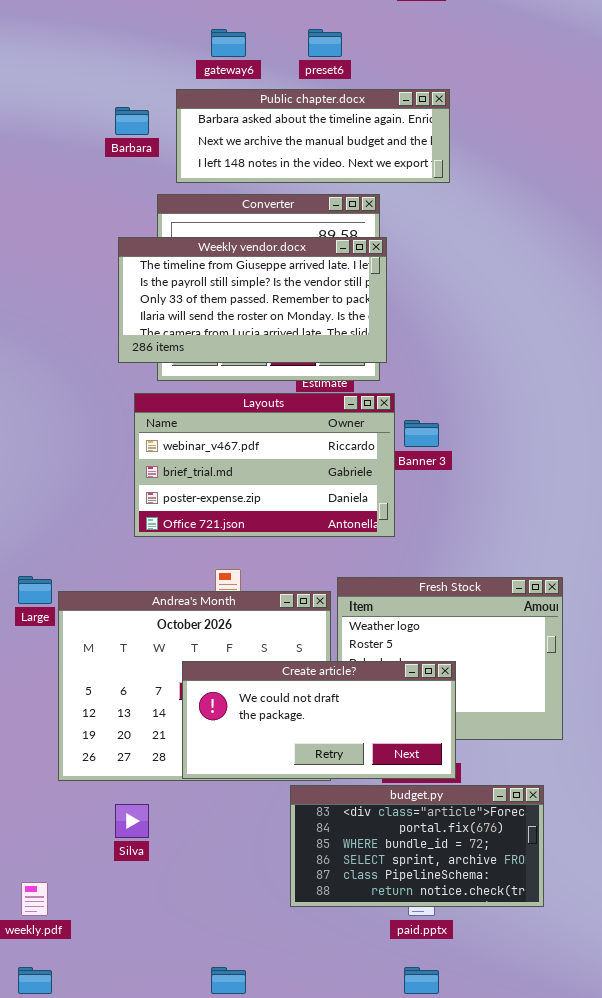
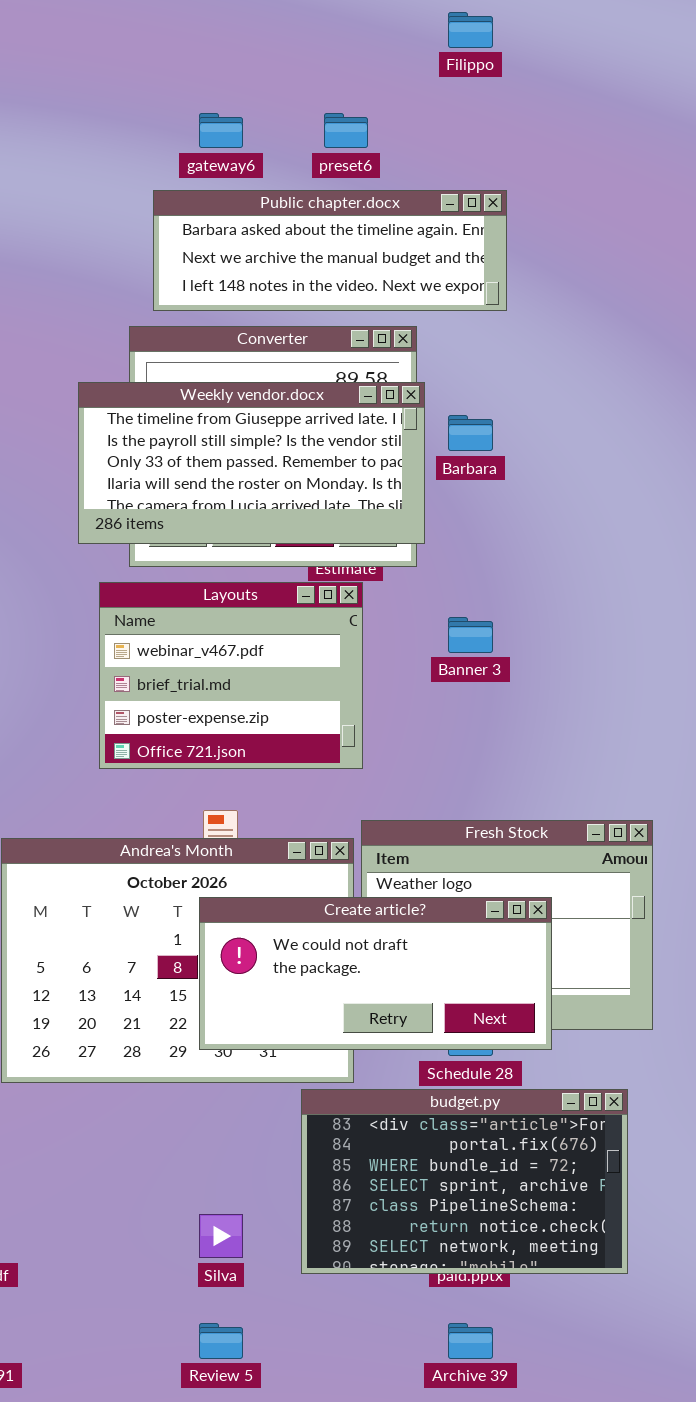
Barbara: [115,107,149,135] -> [448,415,493,451], moved
Layouts: [134,393,395,537] -> [99,582,363,769], resized
Create article?: [182,661,456,779] -> [199,897,552,1050], moved
budget.py: [290,785,544,907] -> [301,1089,628,1274], resized
Silva: [115,804,149,838] -> [199,1214,243,1258], moved

